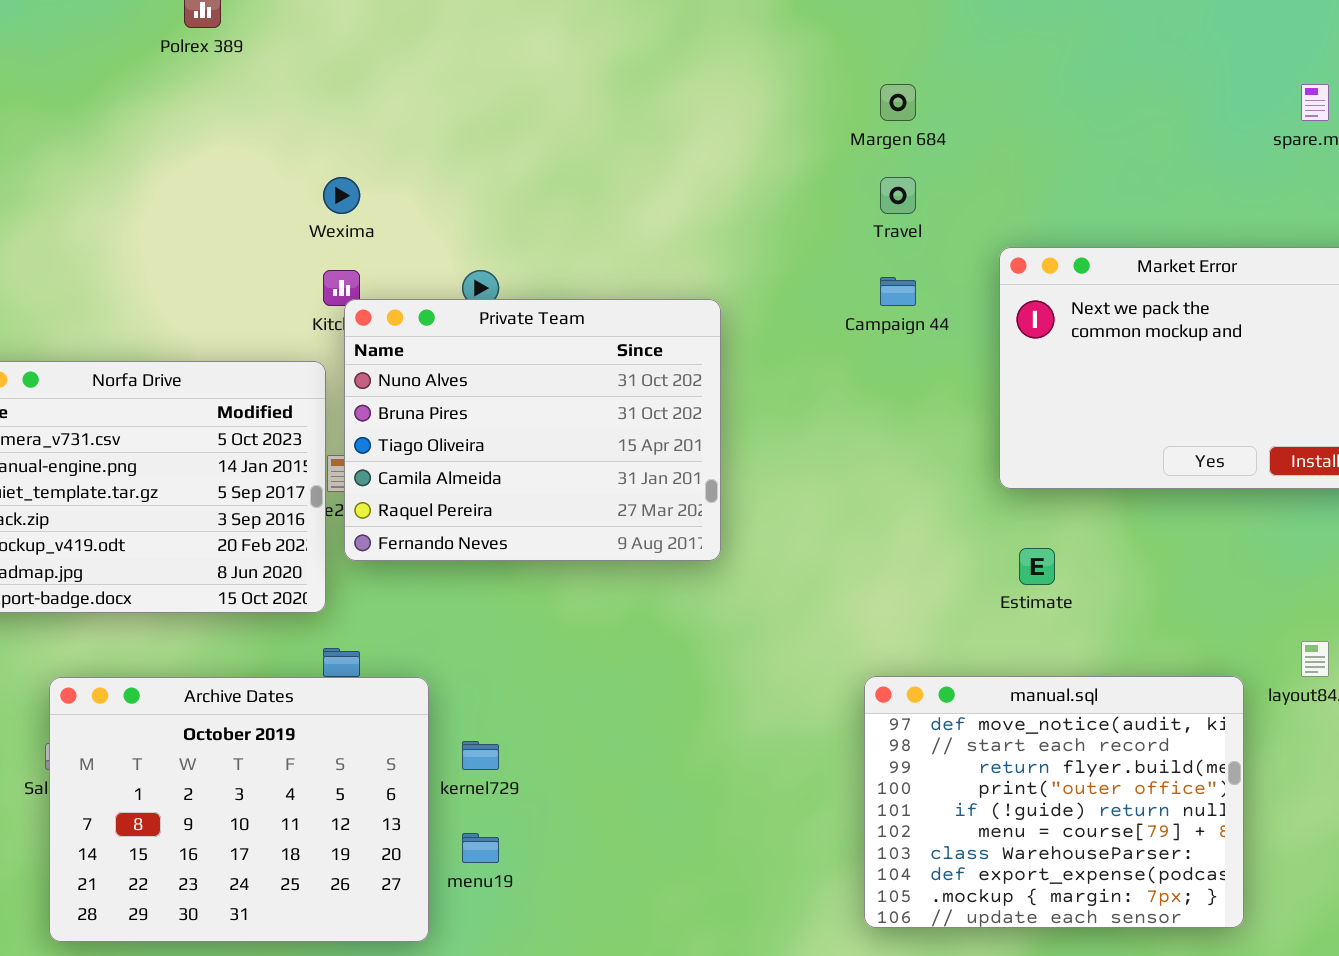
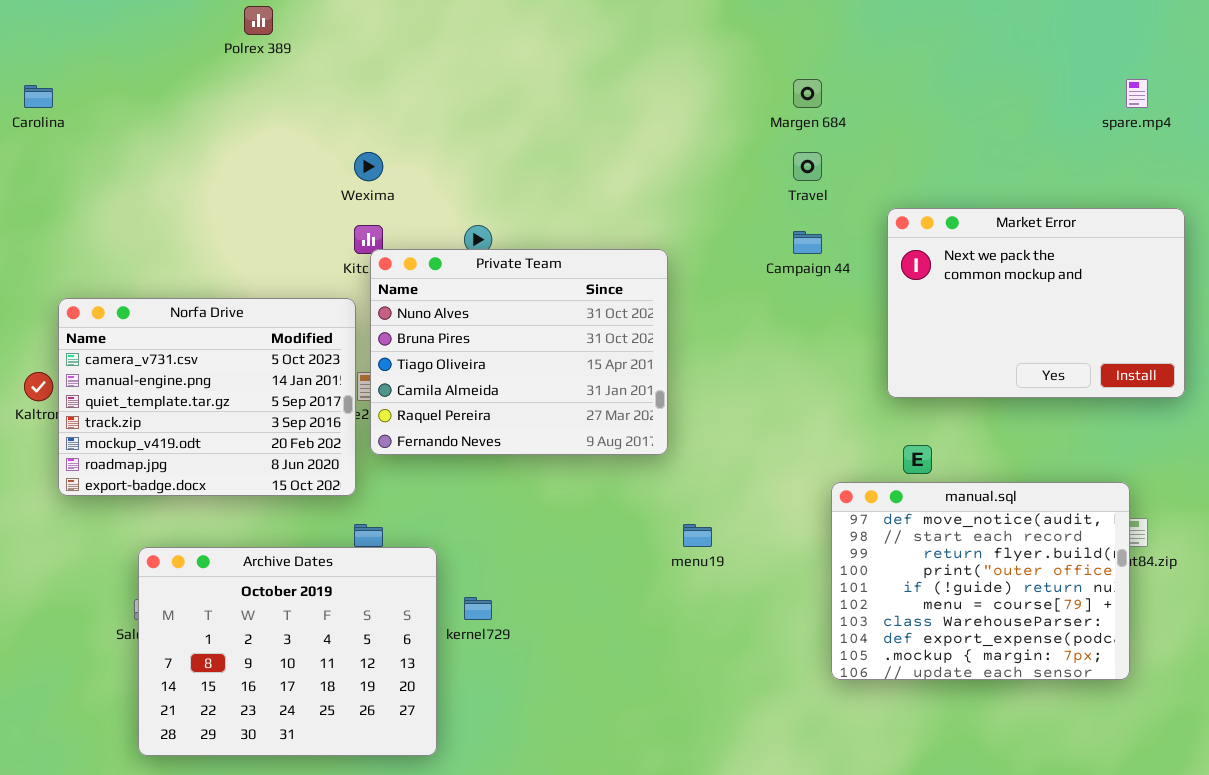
manual.sql: [864,676,1244,928] -> [831,482,1130,680], moved
menu19: [462,833,499,863] -> [683,524,712,547], moved

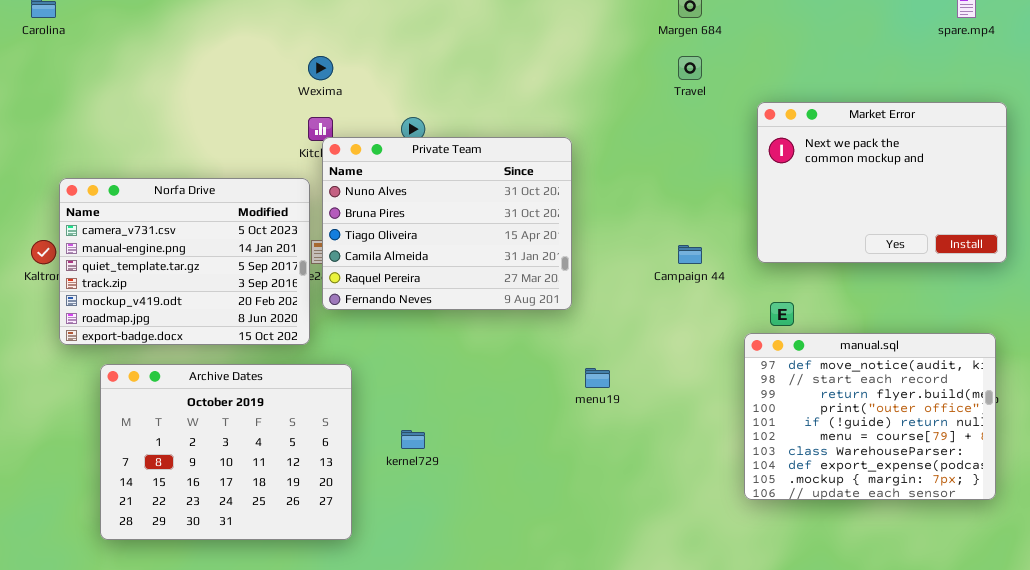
Campaign 44: [793,231,822,254] -> [678,245,702,264], moved
manual.sql: [831,482,1130,680] -> [744,333,996,500], moved
Archive Dates: [138,547,437,756] -> [100,364,352,540], moved

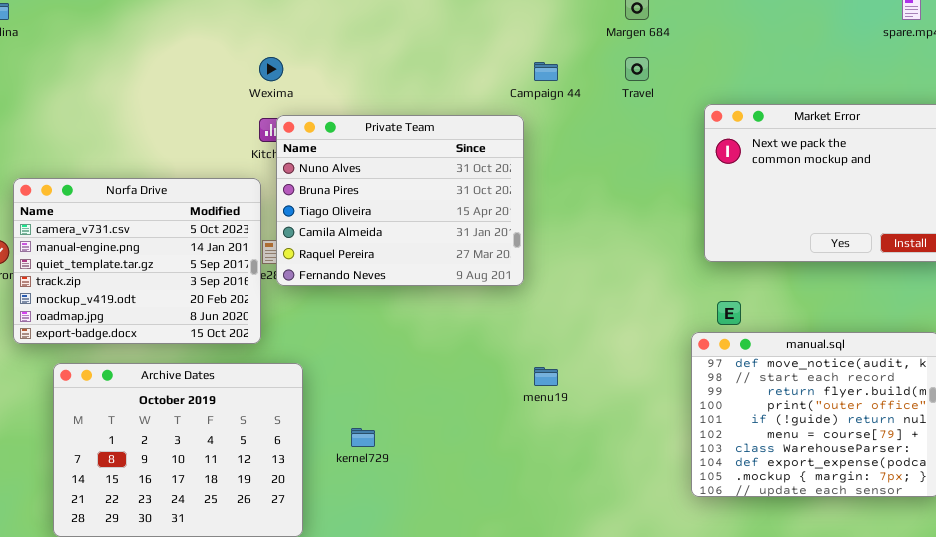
Private Team: [322,137,572,310] -> [276,115,524,286], moved
Campaign 44: [678,245,702,264] -> [534,62,558,81], moved

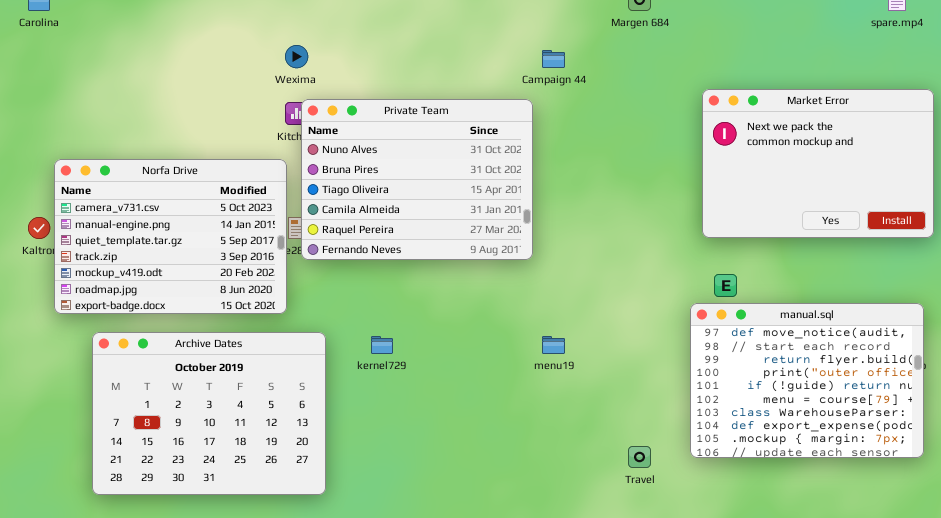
Travel: [625,57,649,81] -> [628,446,651,468], moved
kernel729: [351,428,375,447] -> [371,336,393,354], moved

